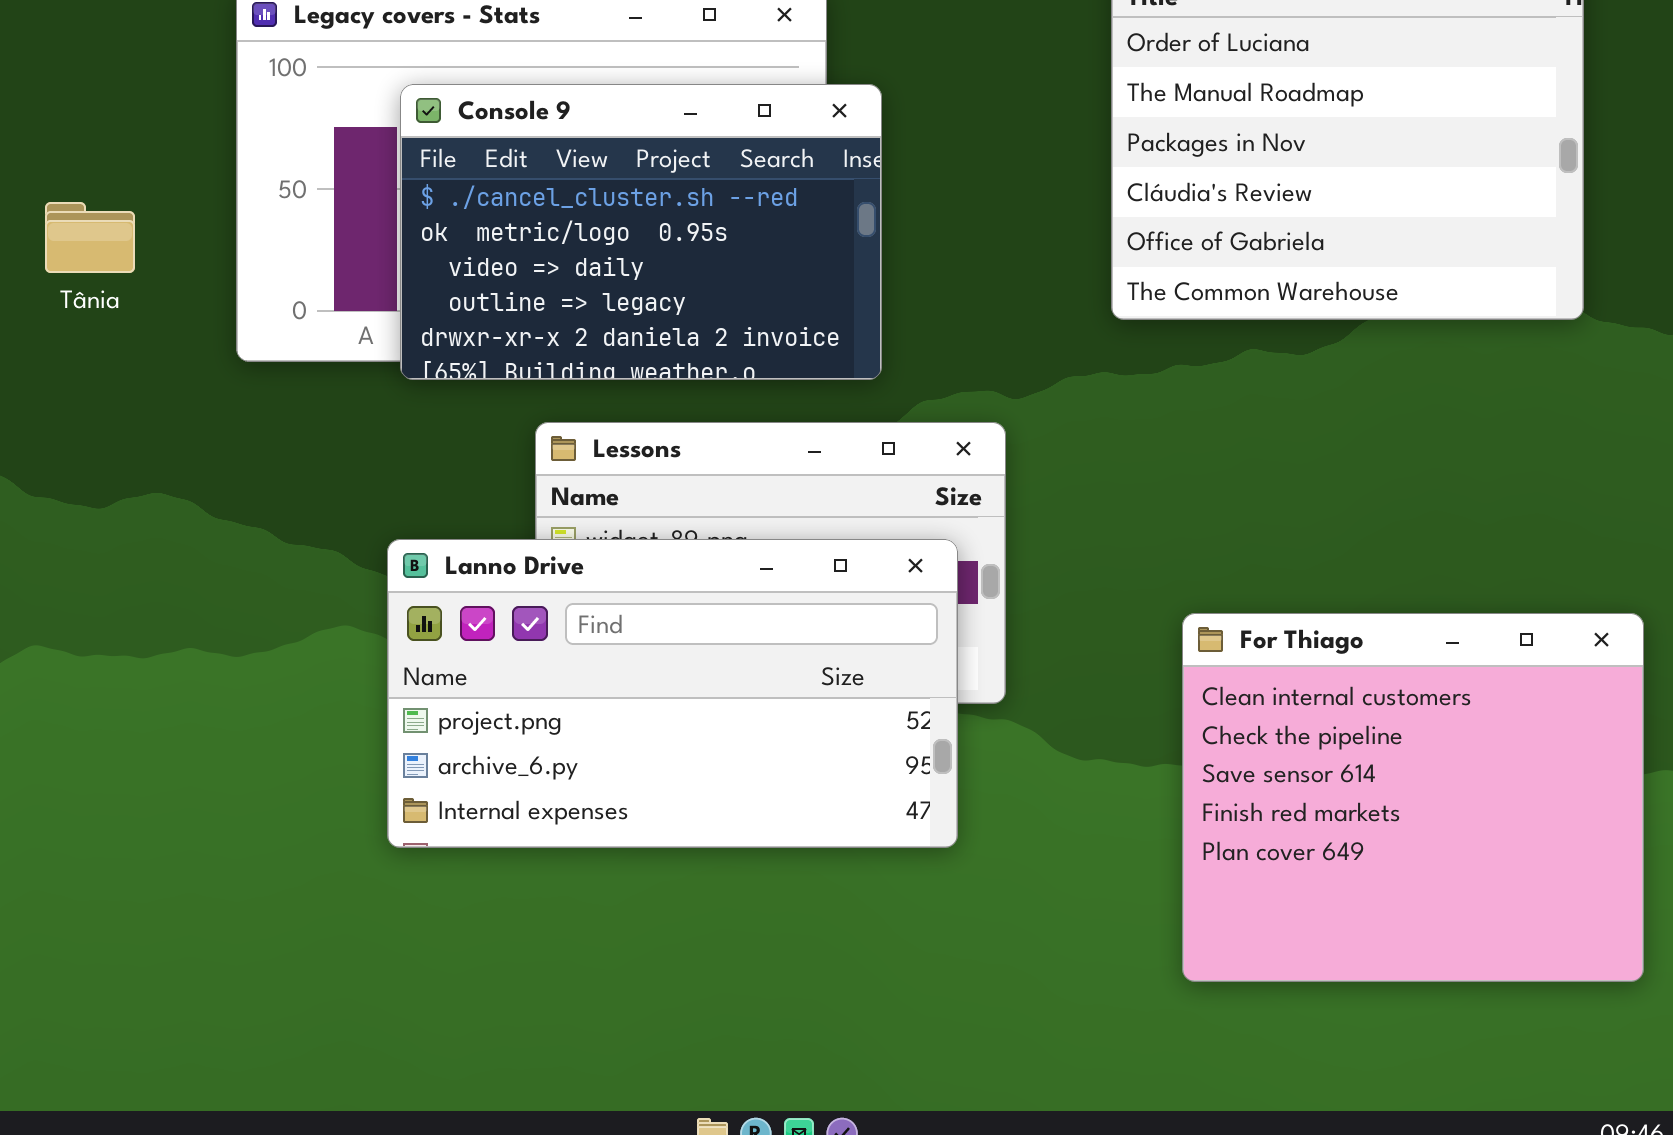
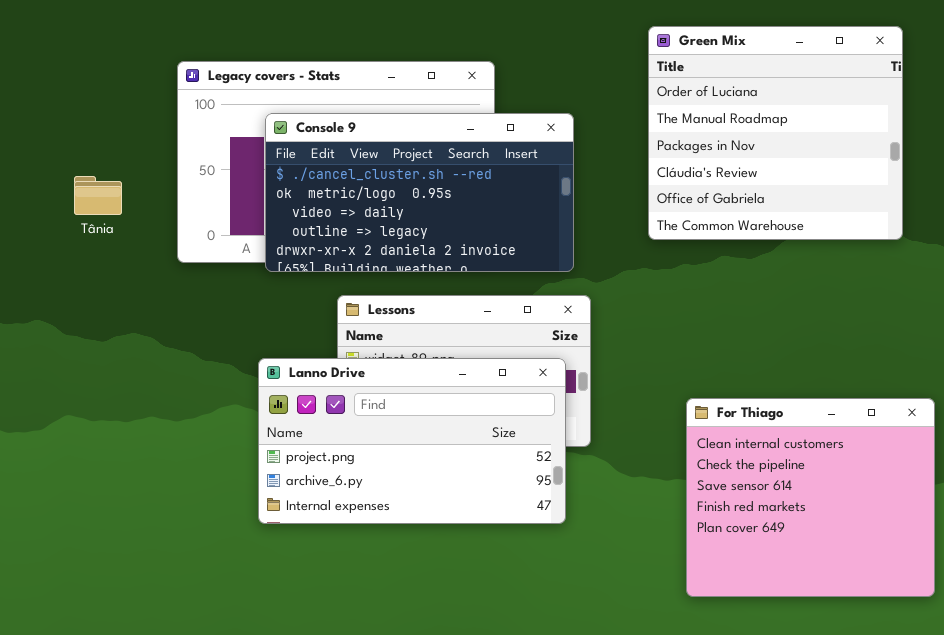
Console 9: [400,84,882,380] -> [265,113,574,272], resized

